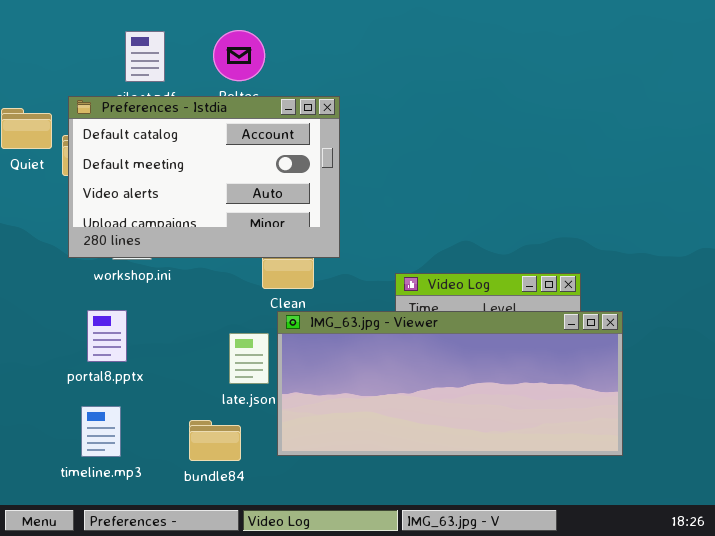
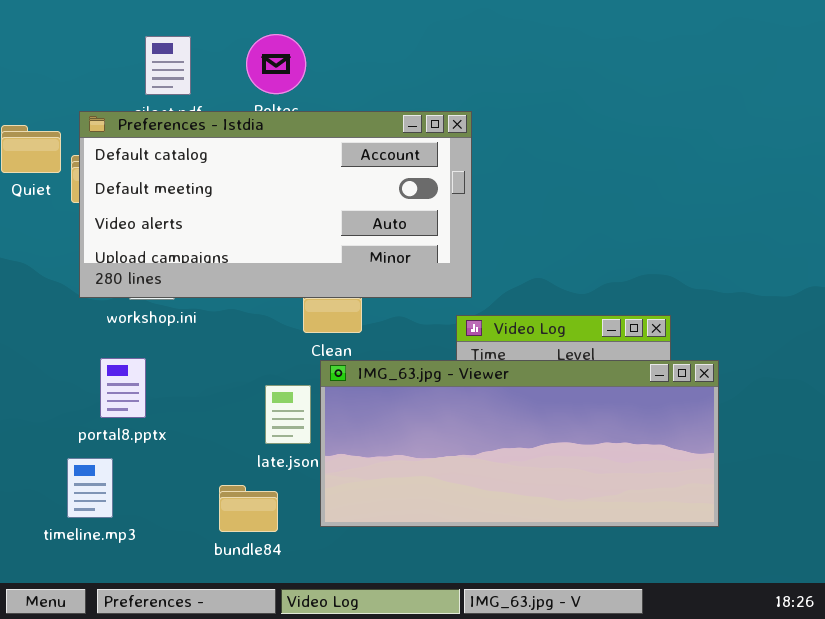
Preferences - Istdia: [68,96,340,258] -> [79,111,472,298], resized
timeline.mp3: [81,406,121,457] -> [67,458,113,518], moved

